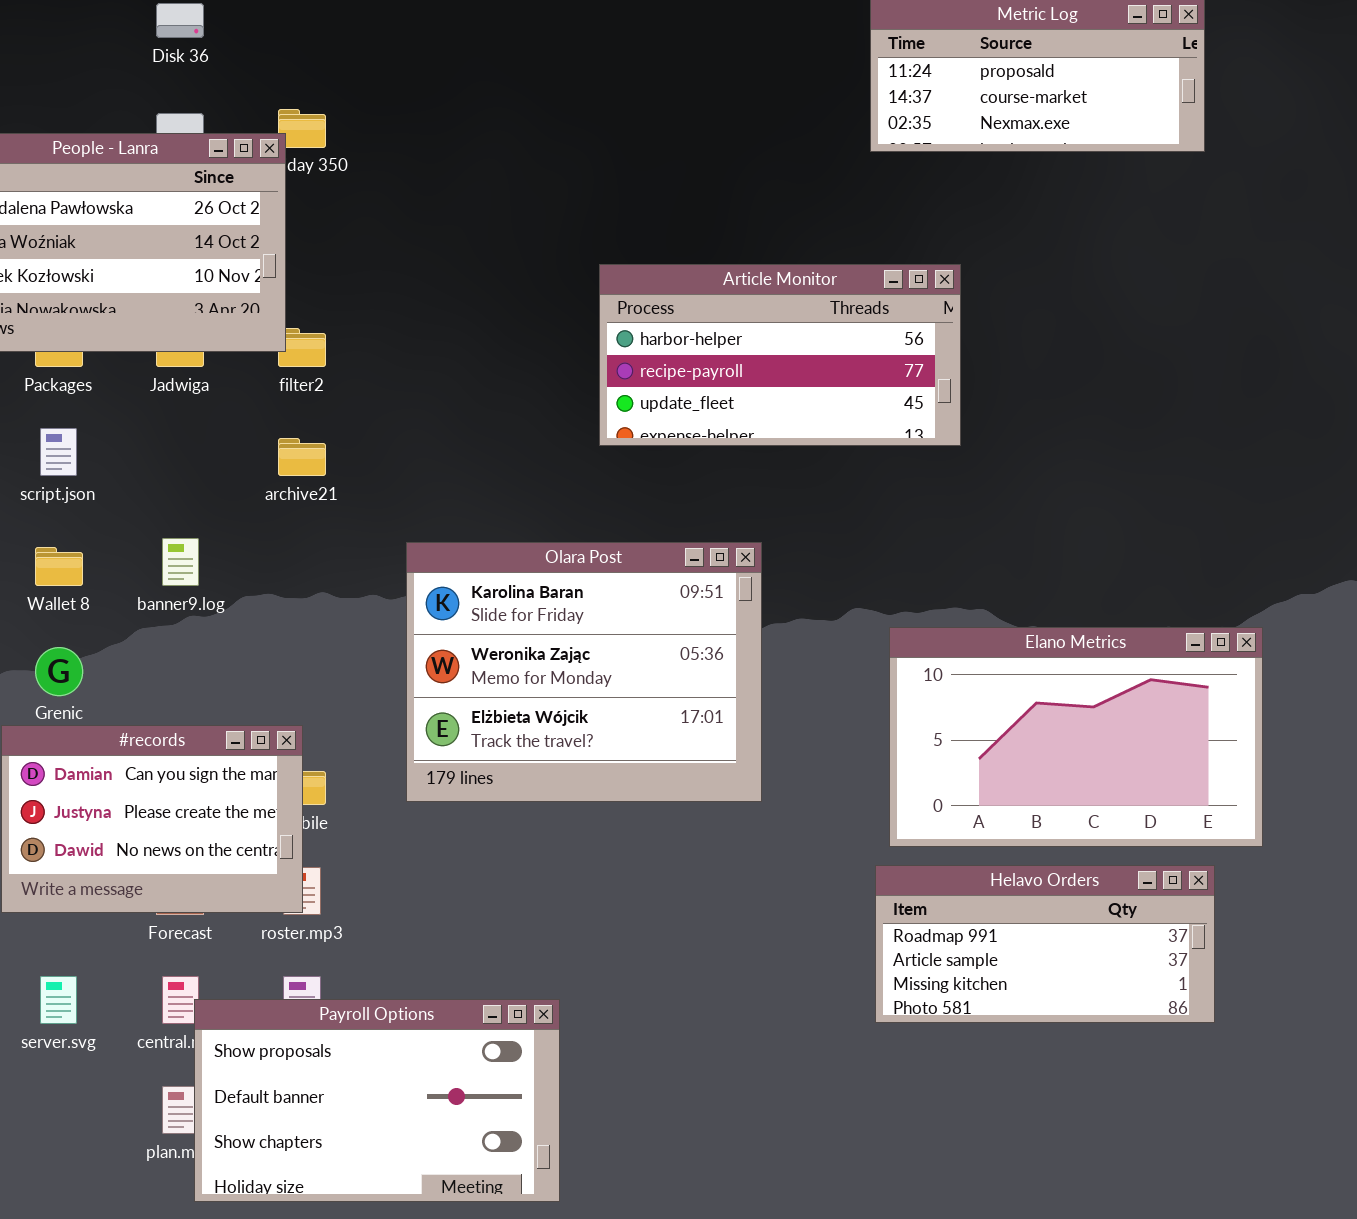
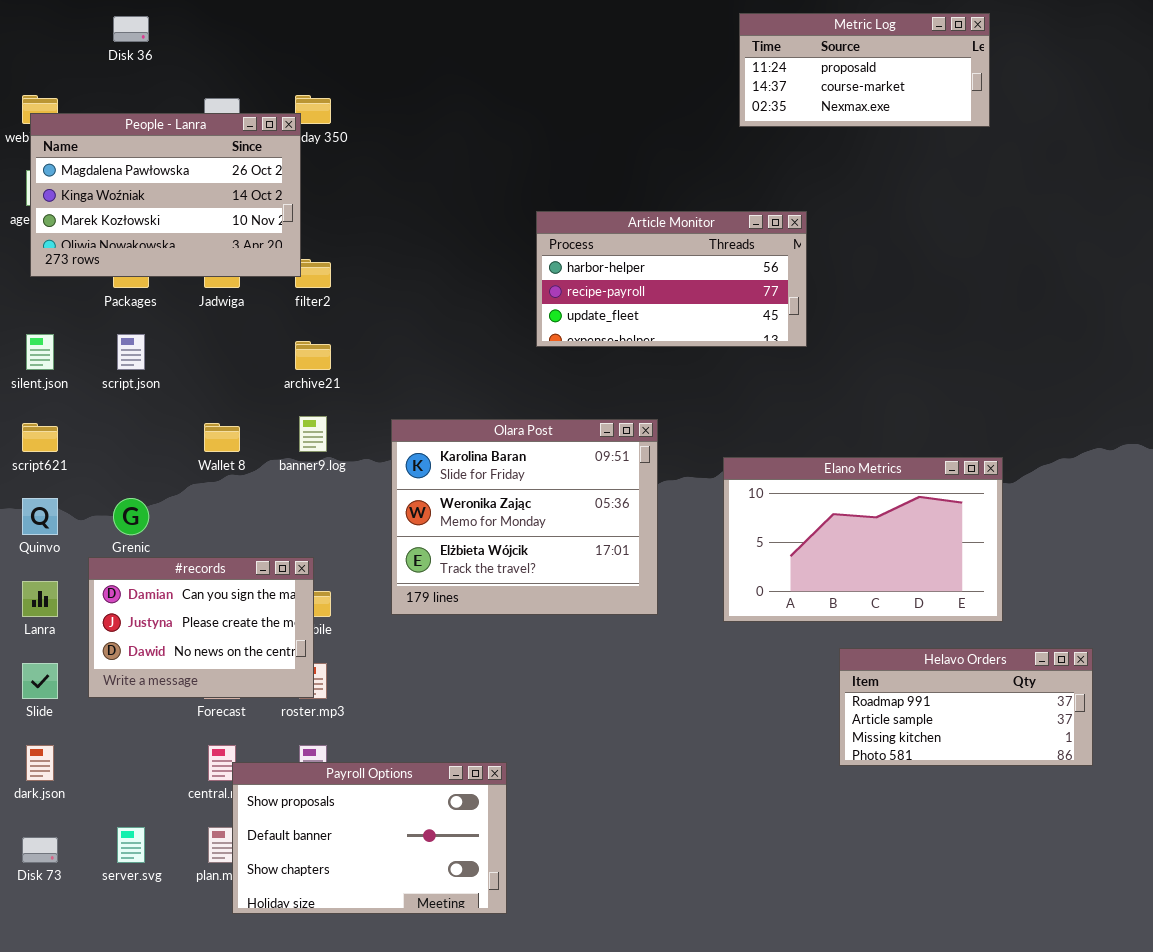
Disk 36: [156,3,204,38] -> [113,16,149,42], moved
banner9.log: [162,538,199,586] -> [299,416,327,452], moved
Wallet 8: [35,547,83,586] -> [204,423,240,452], moved
Elano Metrics: [889,627,1263,847] -> [723,457,1003,622], moved
Helavo Orders: [875,865,1215,1023] -> [839,648,1093,766], moved
server.svg: [40,976,77,1024] -> [117,827,145,863], moved

